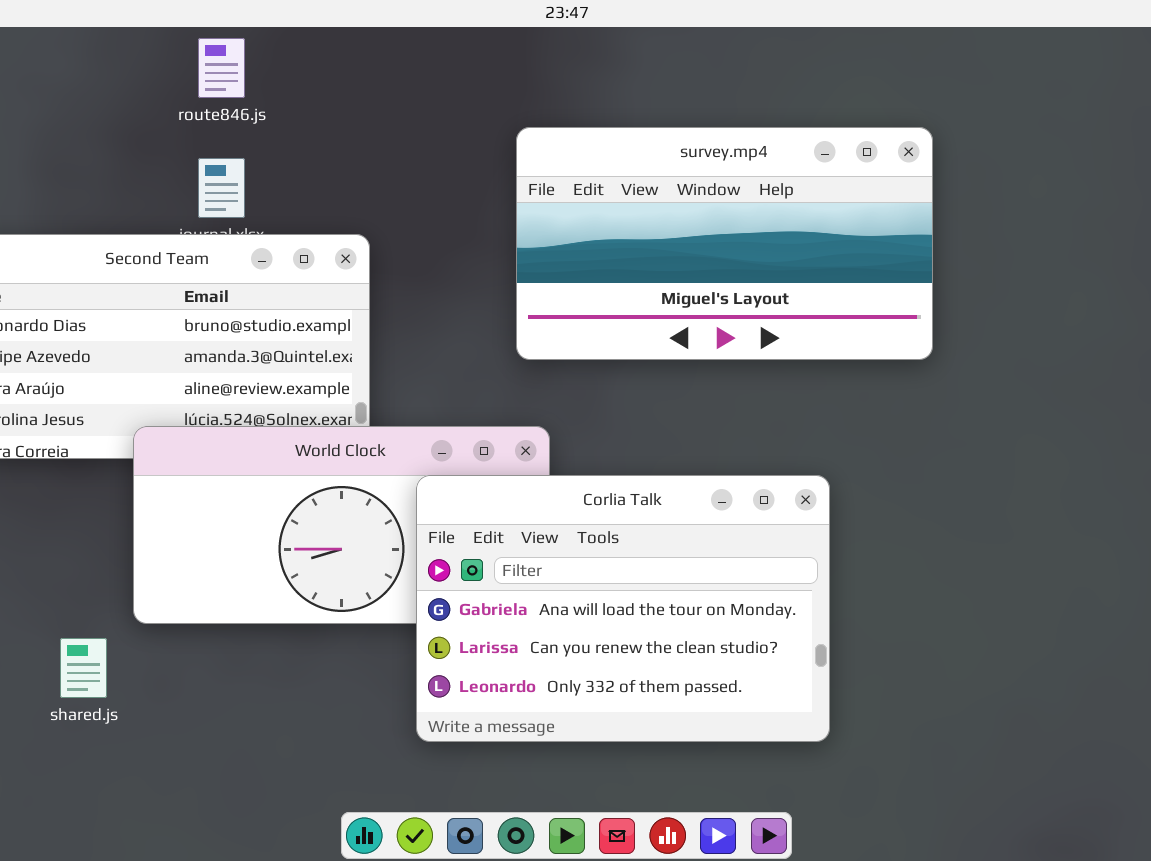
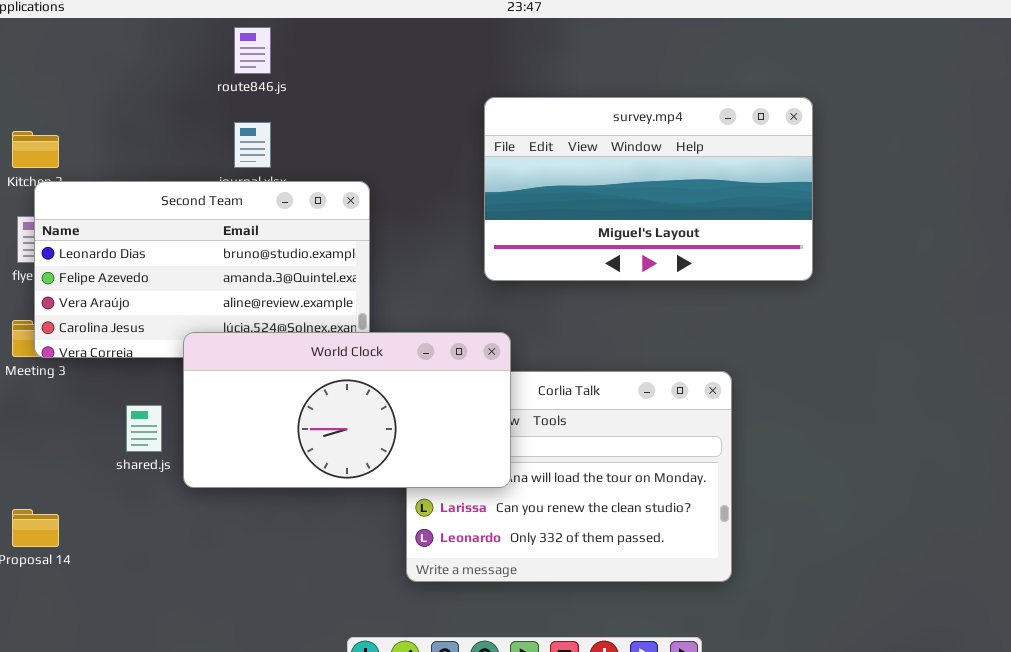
World Clock: [133,426,550,624] -> [183,332,511,488], raised
shared.js: [60,638,107,698] -> [126,405,162,452], moved

